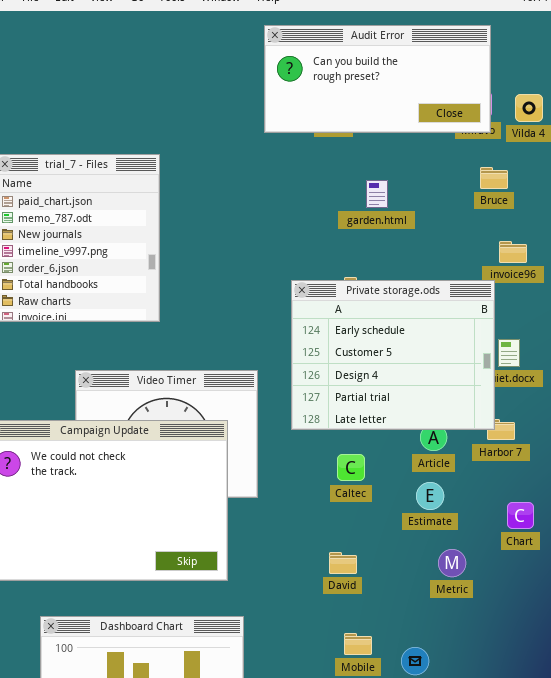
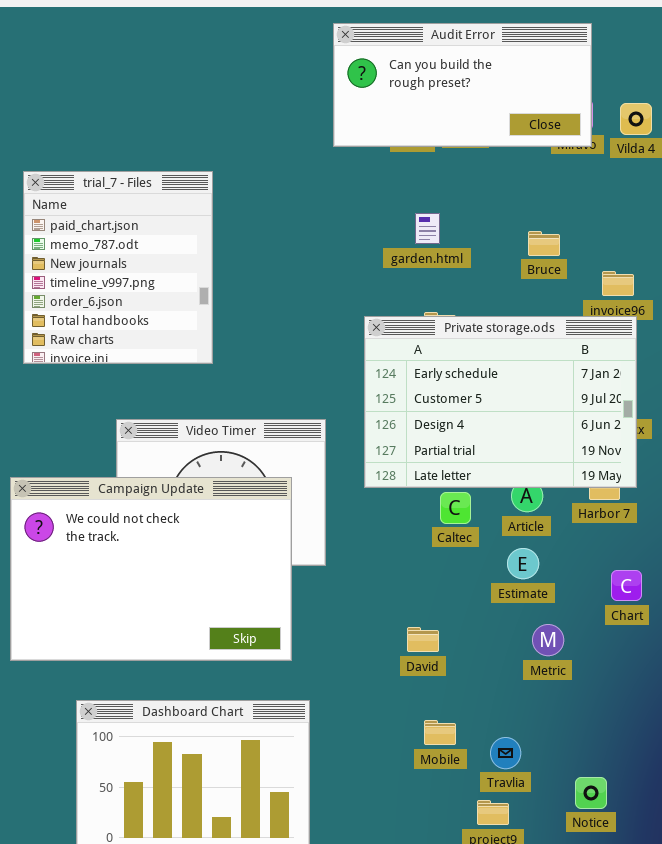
Bruce: [480,167,508,189] -> [528,231,560,256], moved
garden.html: [366,180,388,208] -> [415,213,440,244], moved
Private storage.ods: [291,280,495,430] -> [364,316,637,488], resized
Caltec: [337,454,365,481] -> [440,492,471,524], moved

